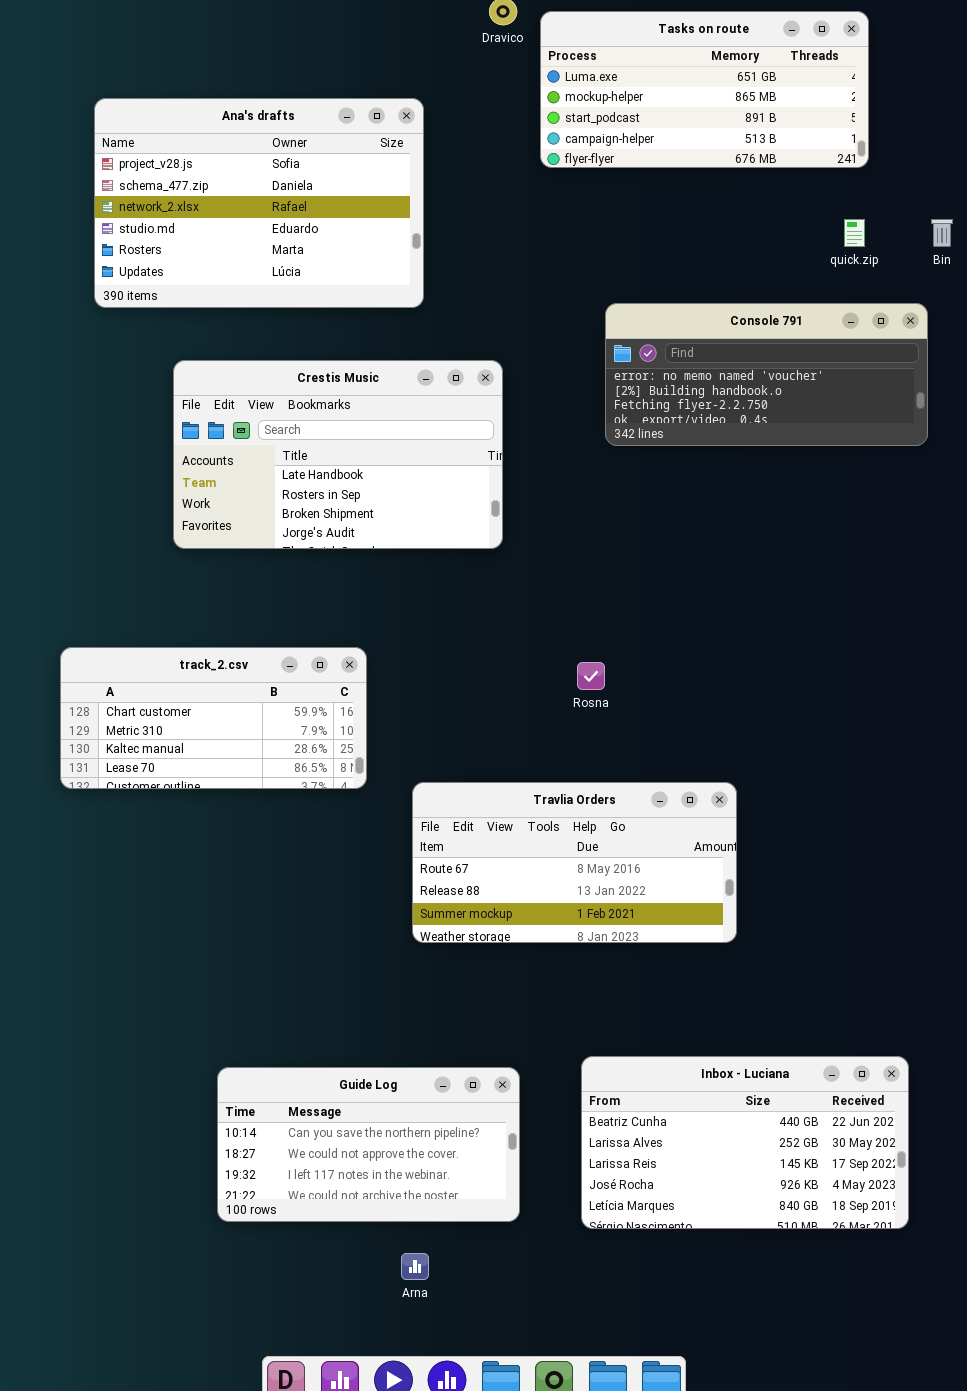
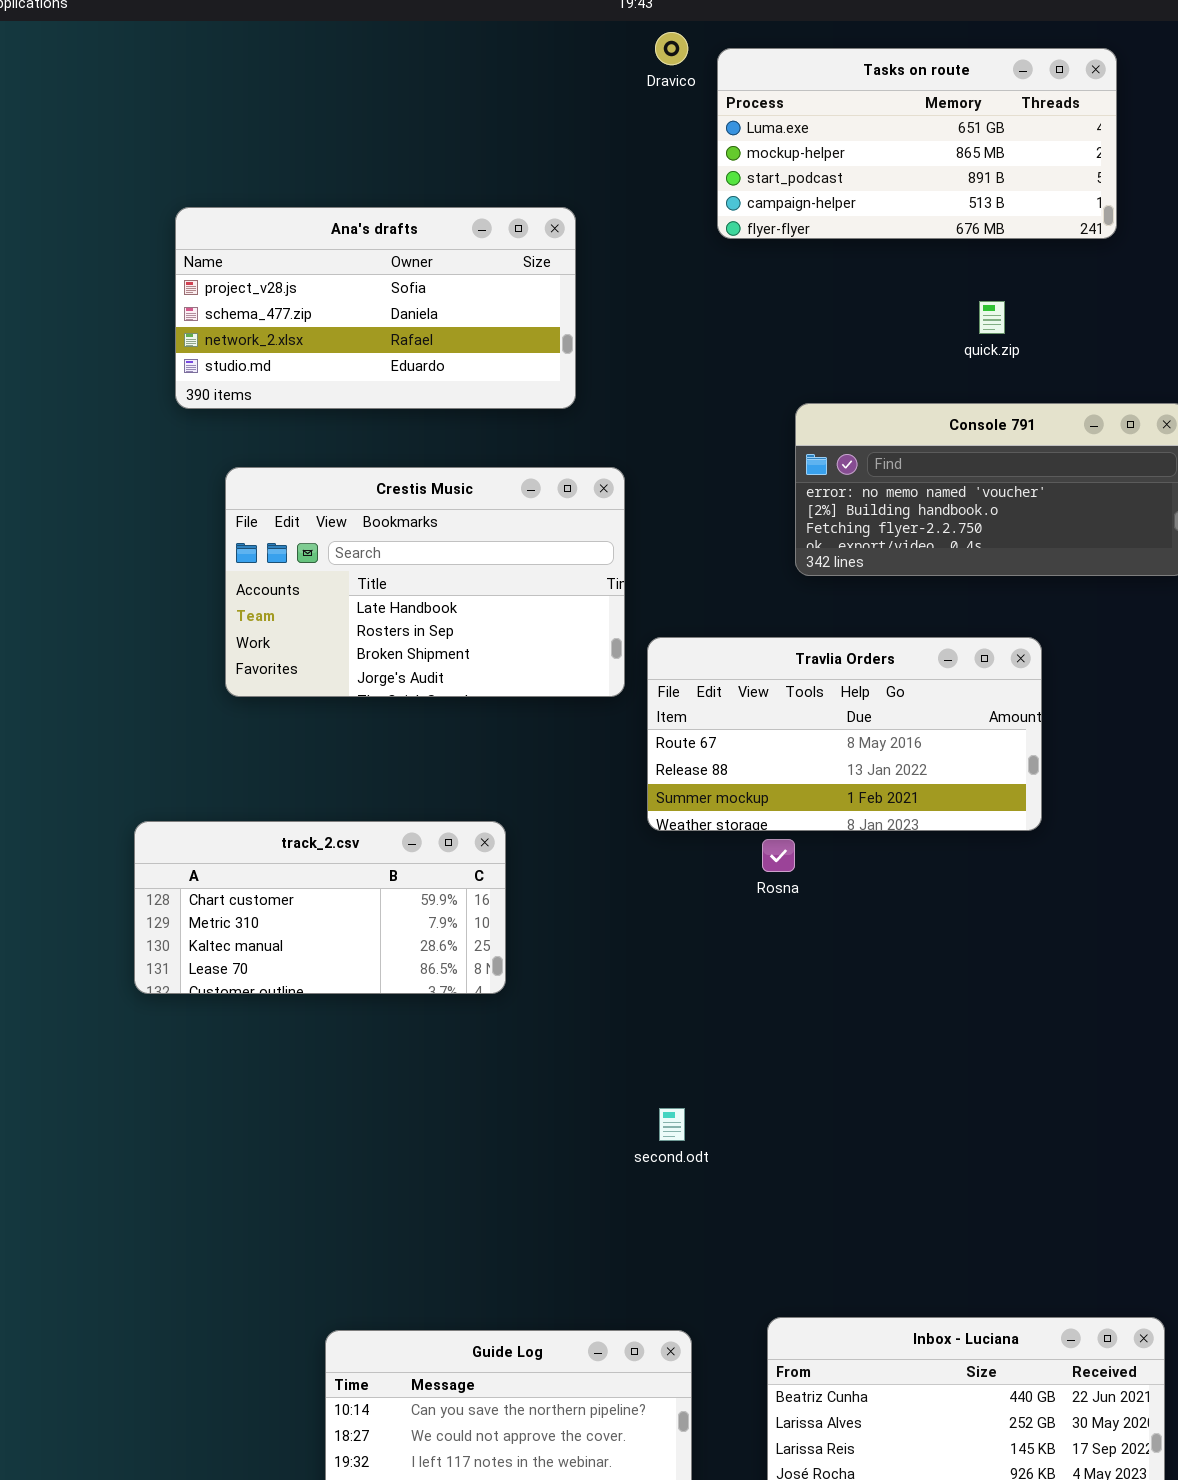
Ana's drafts: [94,98,424,308] -> [175,207,576,409], resized
quick.zip: [844,219,865,247] -> [979,301,1005,334], moved
Crestis Music: [173,360,503,549] -> [225,467,625,697], moved
Travlia Orders: [412,782,737,943] -> [647,637,1042,831], moved

